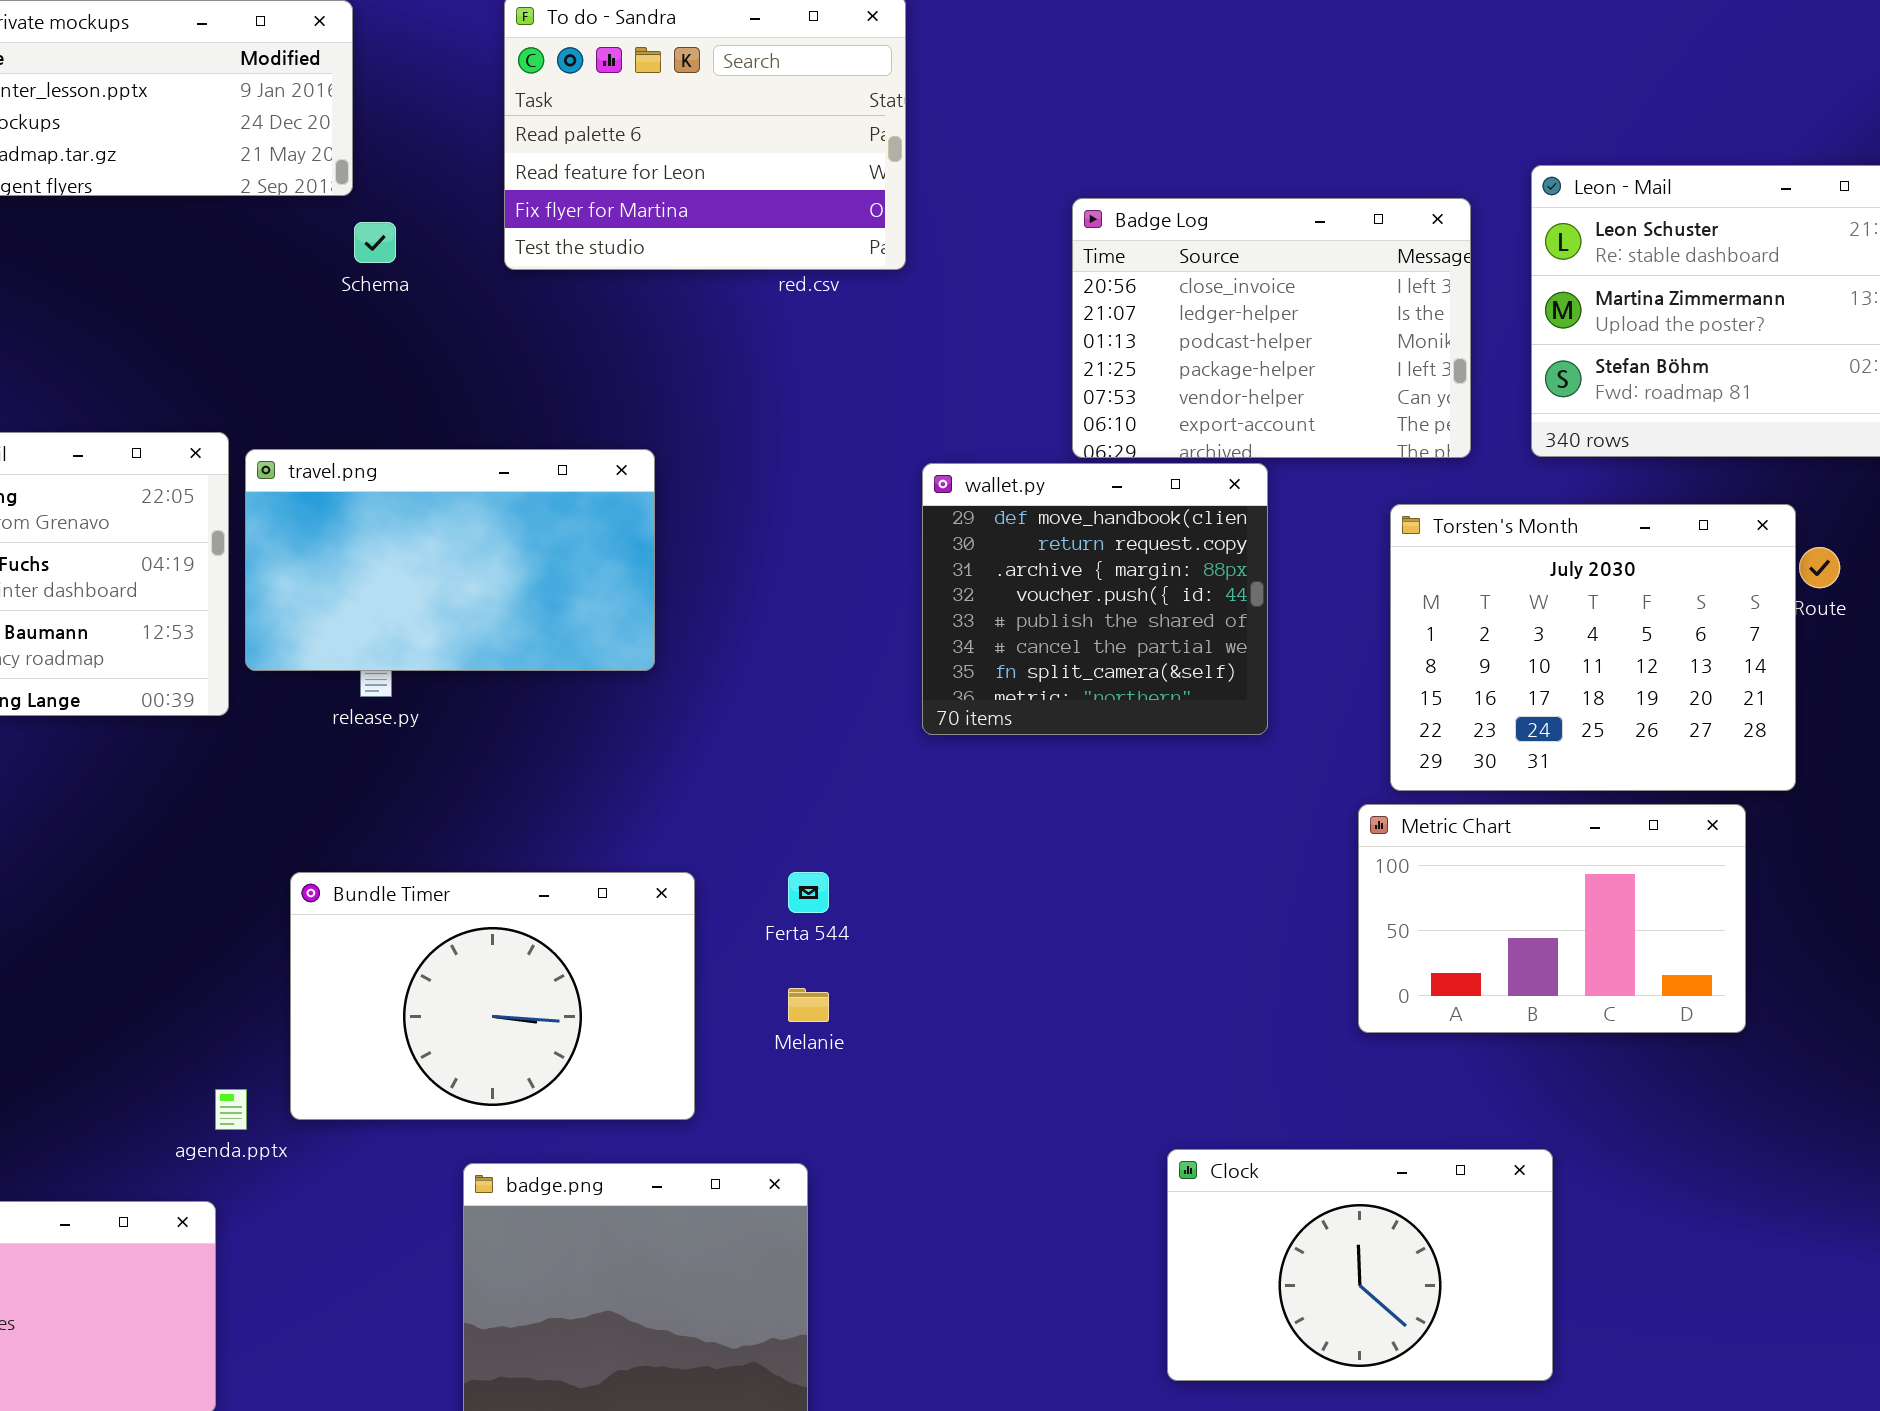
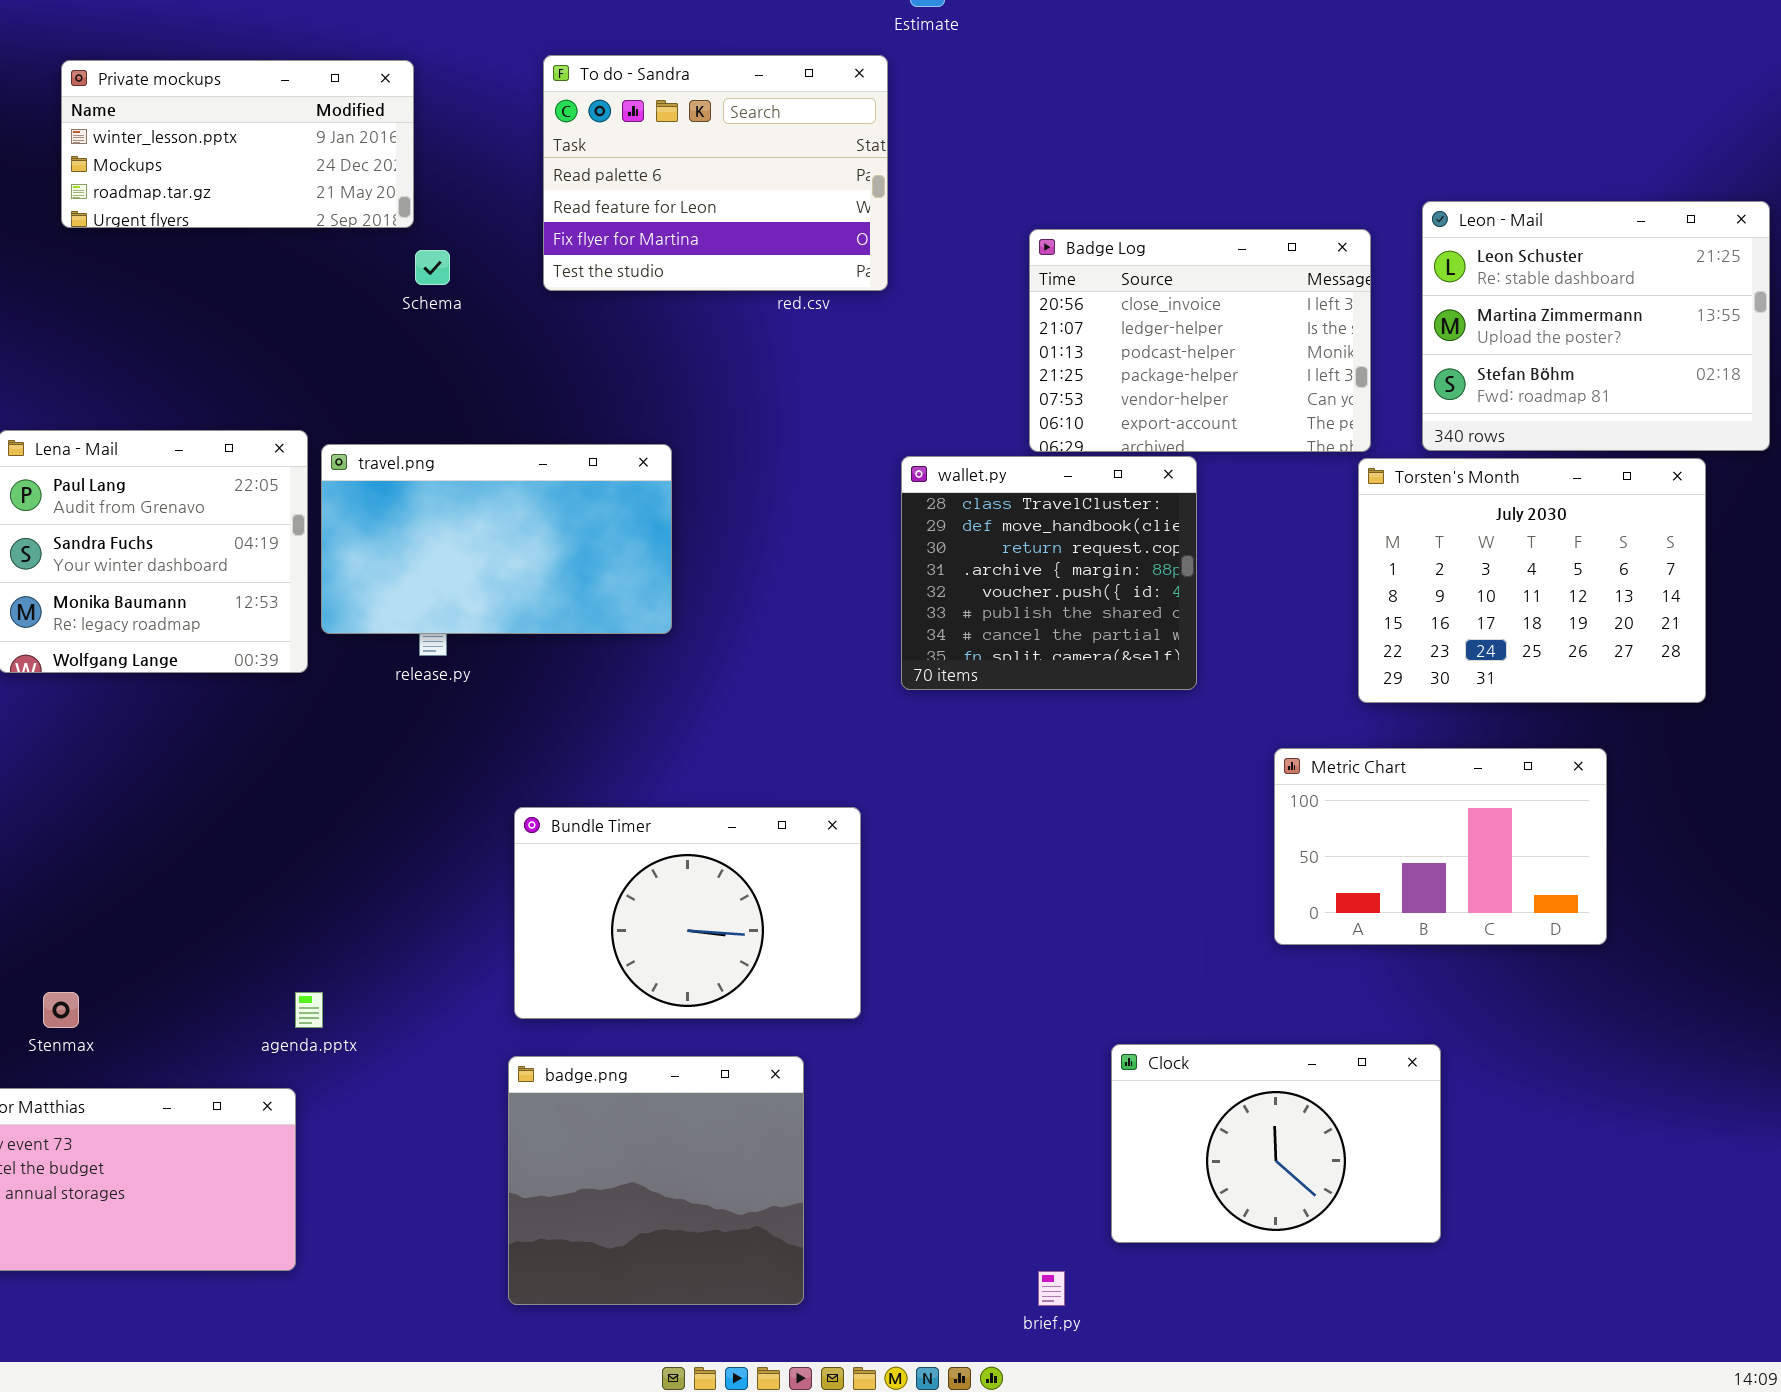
wallet.py: [922,463,1268,735] -> [901,456,1197,690], scrolled up 1 row
Torsten's Month: [1390,504,1796,791] -> [1358,458,1706,703], moved
Bundle Timer: [290,872,695,1120] -> [514,807,861,1019], moved

